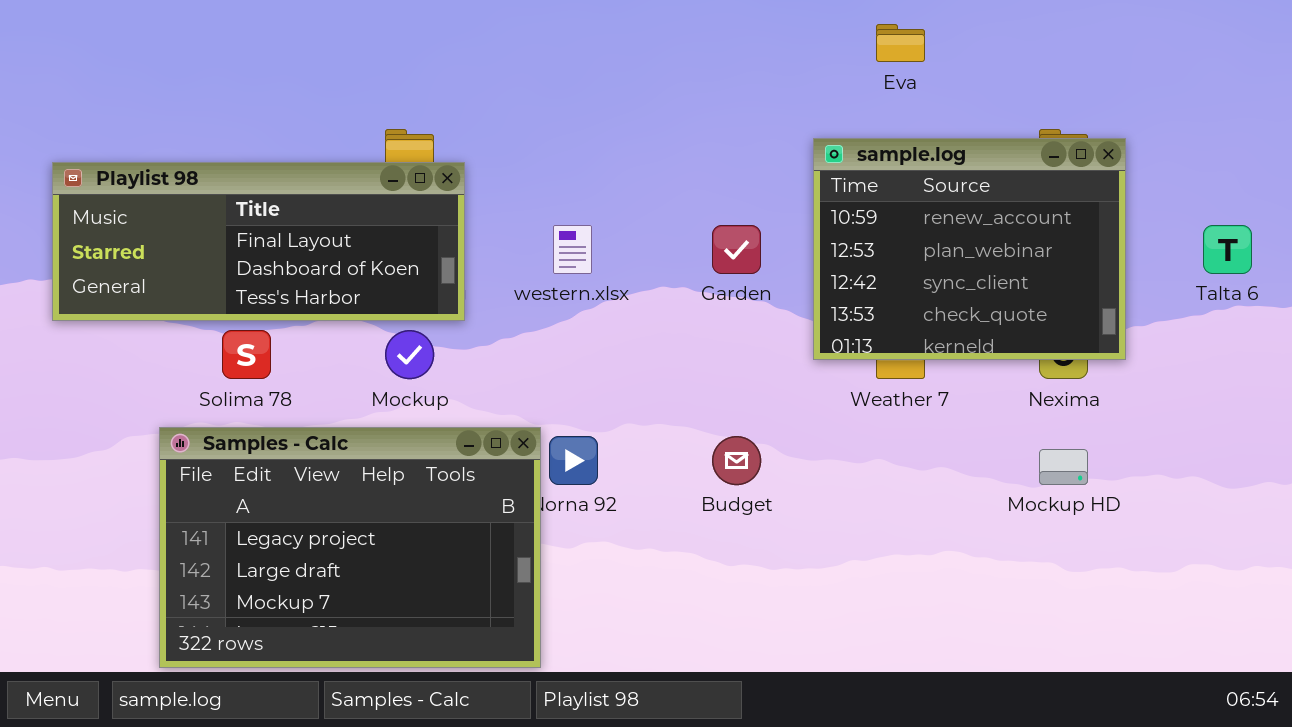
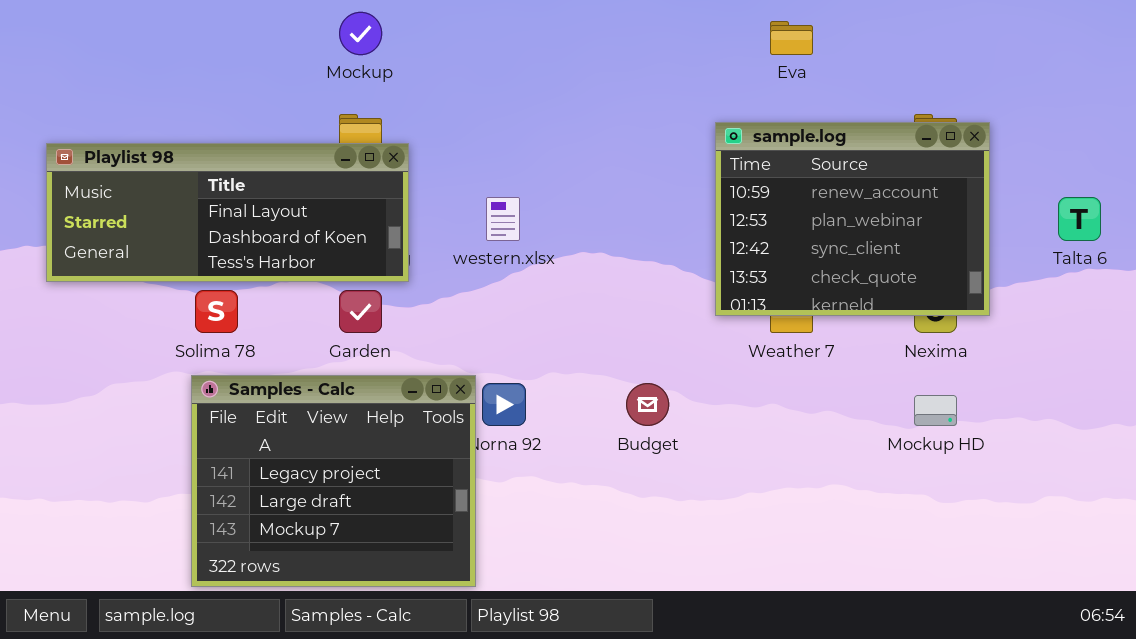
Garden: [712,225,761,274] -> [339,290,382,333], moved
Mockup: [385,330,434,379] -> [339,12,382,55], moved
Samples - Calc: [159,427,541,668] -> [191,375,476,587], resized

